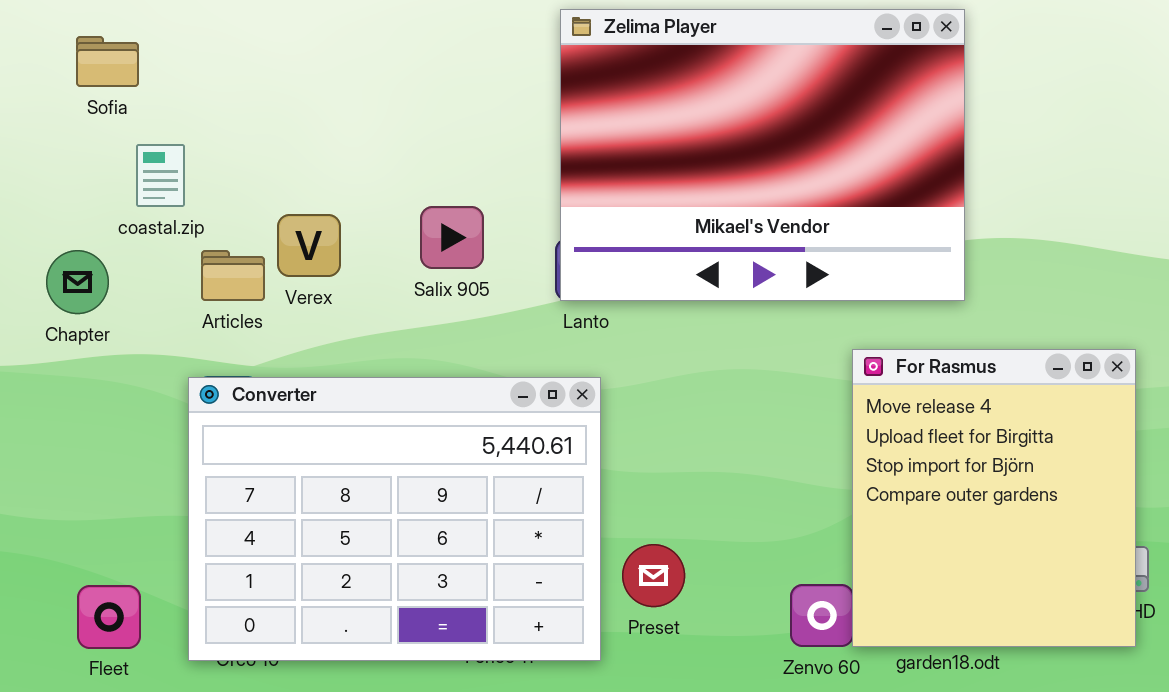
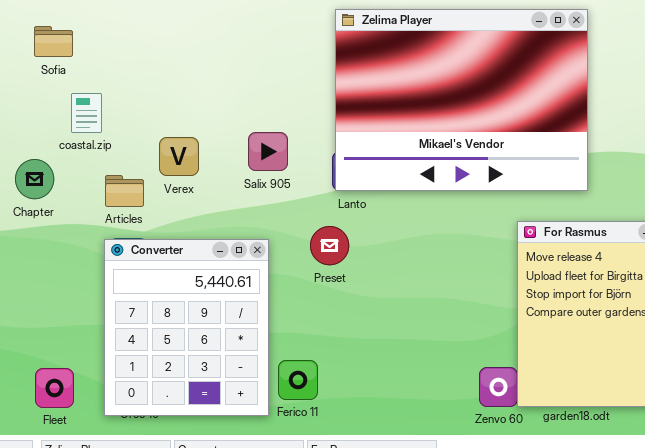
Articles: [201,250,265,301] -> [105,175,144,207], moved
Converter: [188,377,601,661] -> [104,239,269,416], resized
Preset: [622,544,685,607] -> [310,226,349,265], moved

